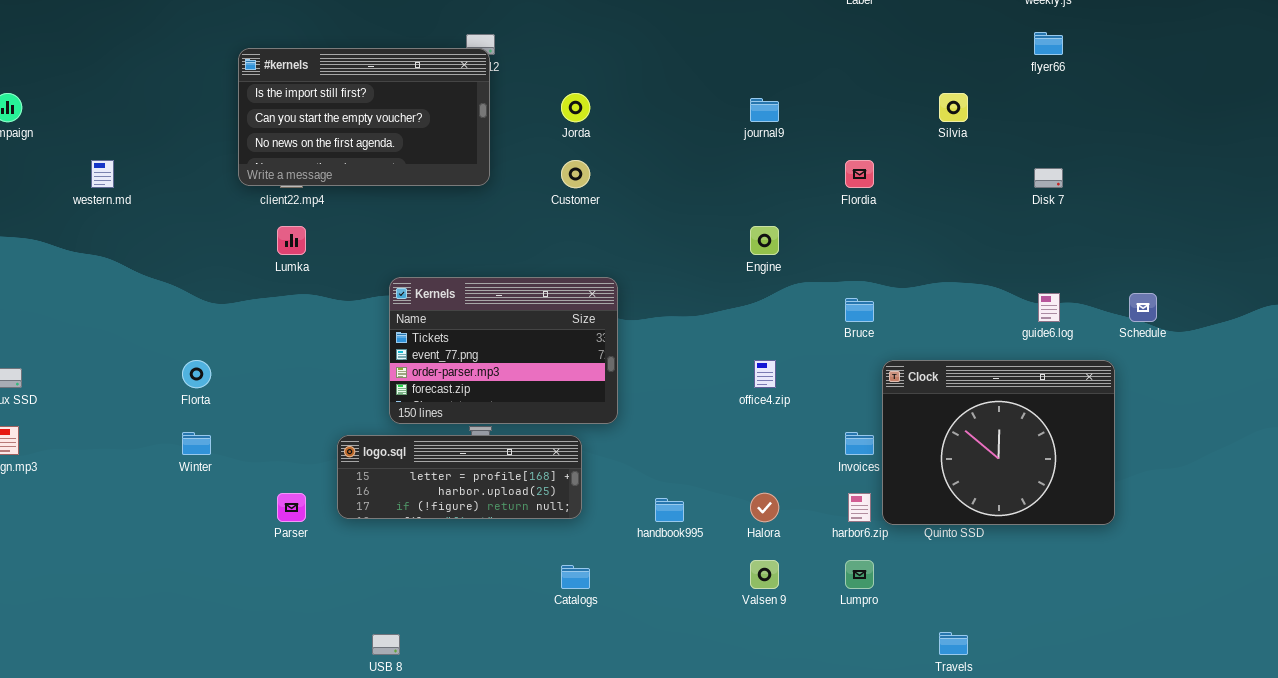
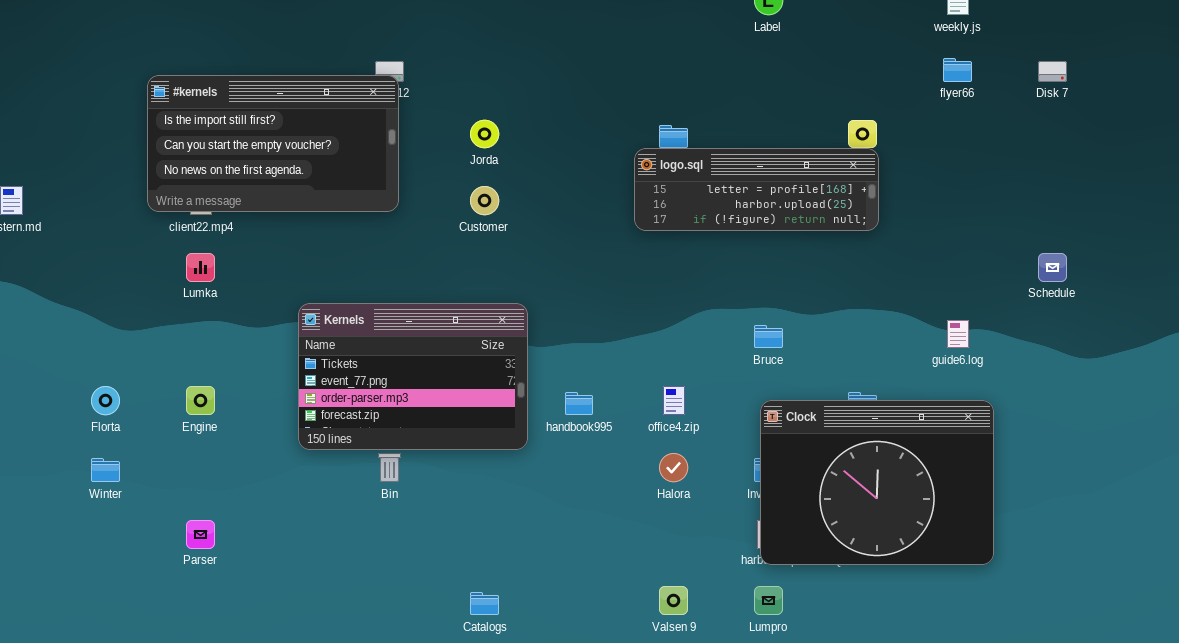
Disk 7: [1034,168,1063,188] -> [1038,61,1067,82], moved
Engine: [750,226,779,255] -> [186,386,215,415], moved
Schedule: [1129,293,1157,322] -> [1038,253,1067,282], moved
Clock: [882,360,1115,525] -> [760,400,994,565], moved
logo.sql: [337,435,582,519] -> [634,148,879,231], moved
Halora: [750,493,779,522] -> [659,453,688,482], moved
handbook995: [655,498,684,522] -> [565,392,593,415], moved

